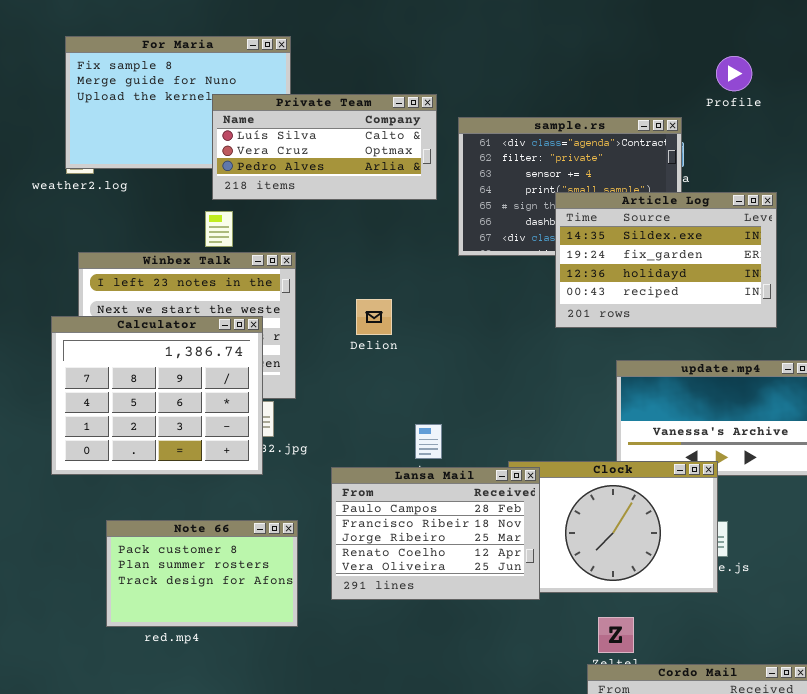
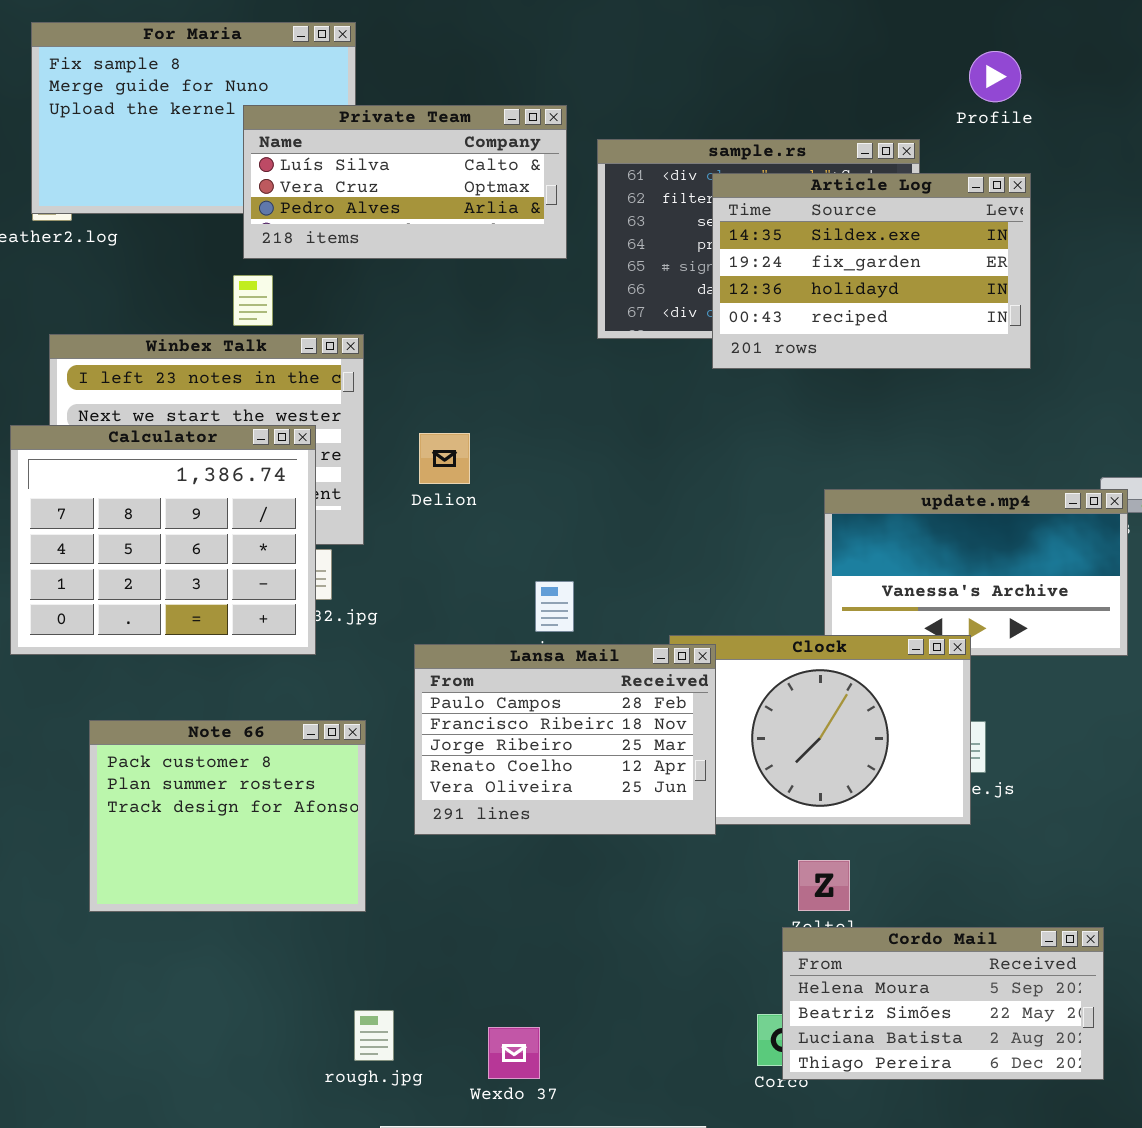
Article Log: [555,192,777,328] -> [712,173,1031,369], moved
Delion: [356,299,392,335] -> [419,433,470,484], moved
Note 66: [106,520,298,627] -> [89,720,366,912], resized

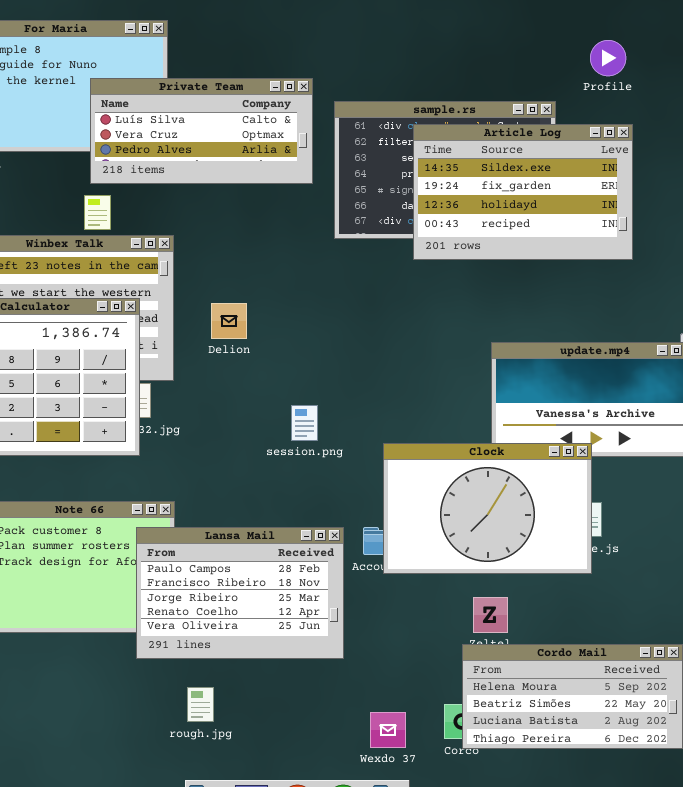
Lansa Mail: [414,644,716,835] -> [136,527,344,659], moved
rough.jpg: [354,1010,394,1061] -> [187,687,214,722], moved
Wexdo 37: [488,1027,540,1079] -> [370,712,406,748], moved

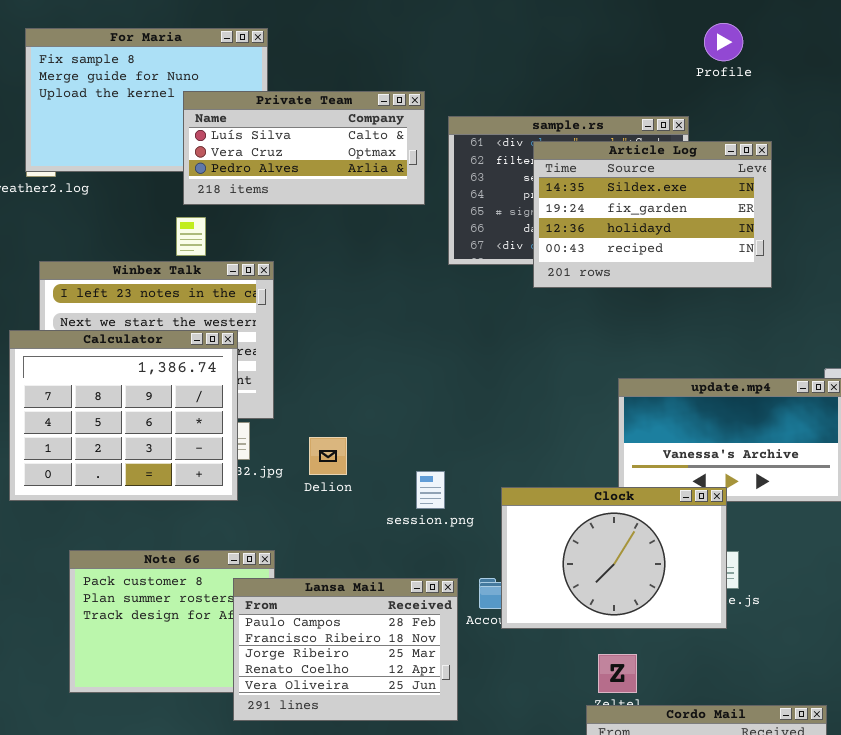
Profile: [590,40,626,76] -> [704,23,743,61], moved
Delion: [211,303,247,339] -> [309,437,347,475], moved
session.png: [291,405,318,441] -> [416,471,445,509], moved

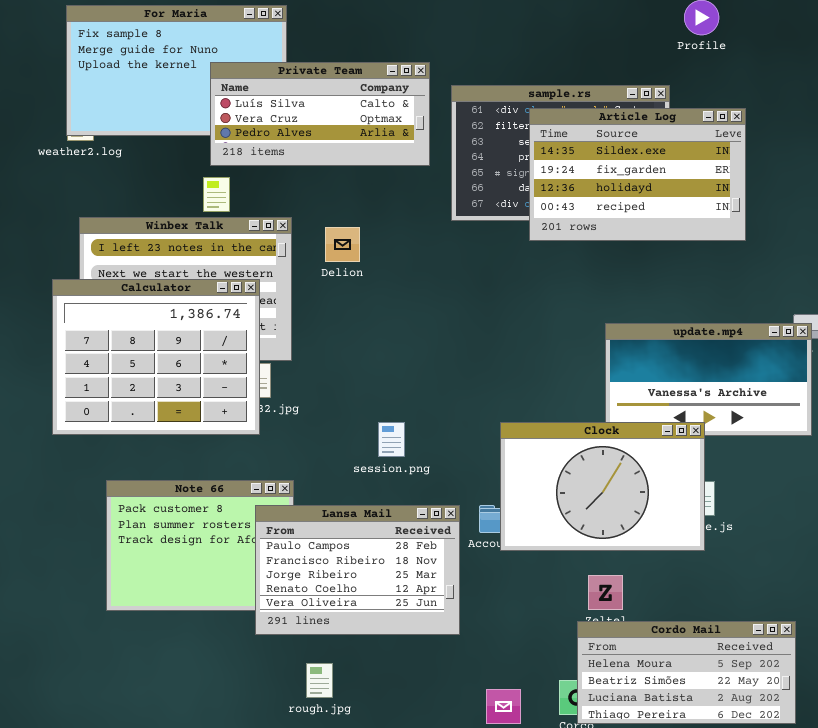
Delion: [309,437,347,475] -> [325,227,360,262], moved
session.png: [416,471,445,509] -> [378,422,405,457], moved

